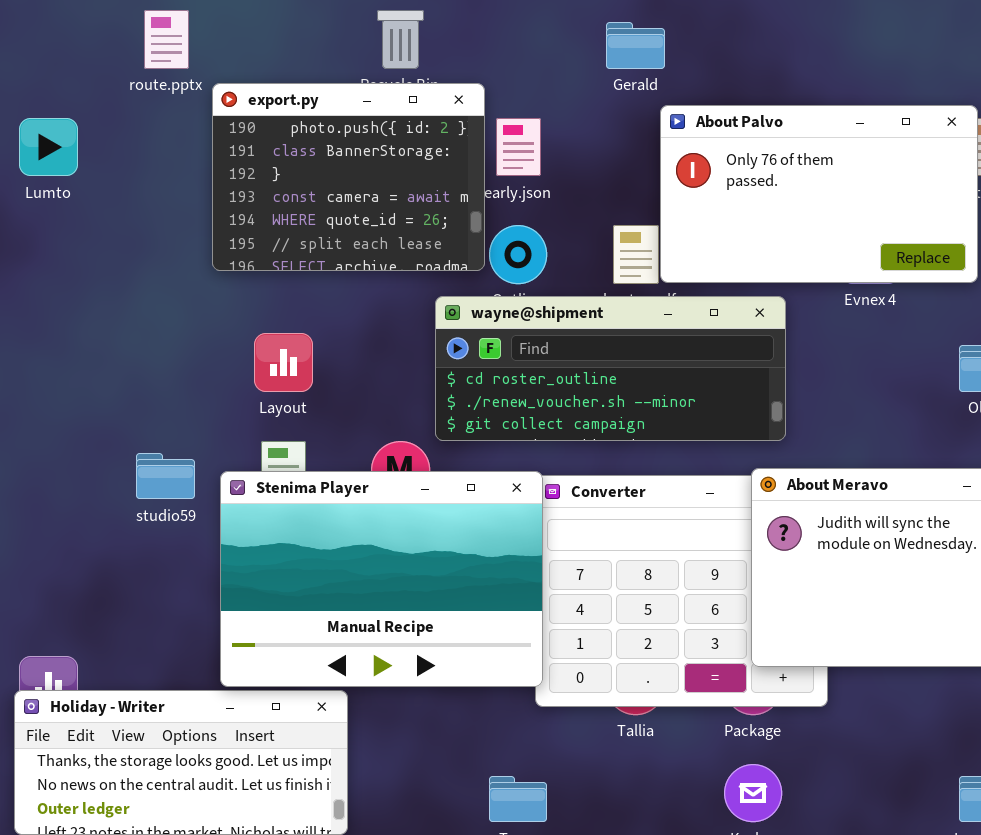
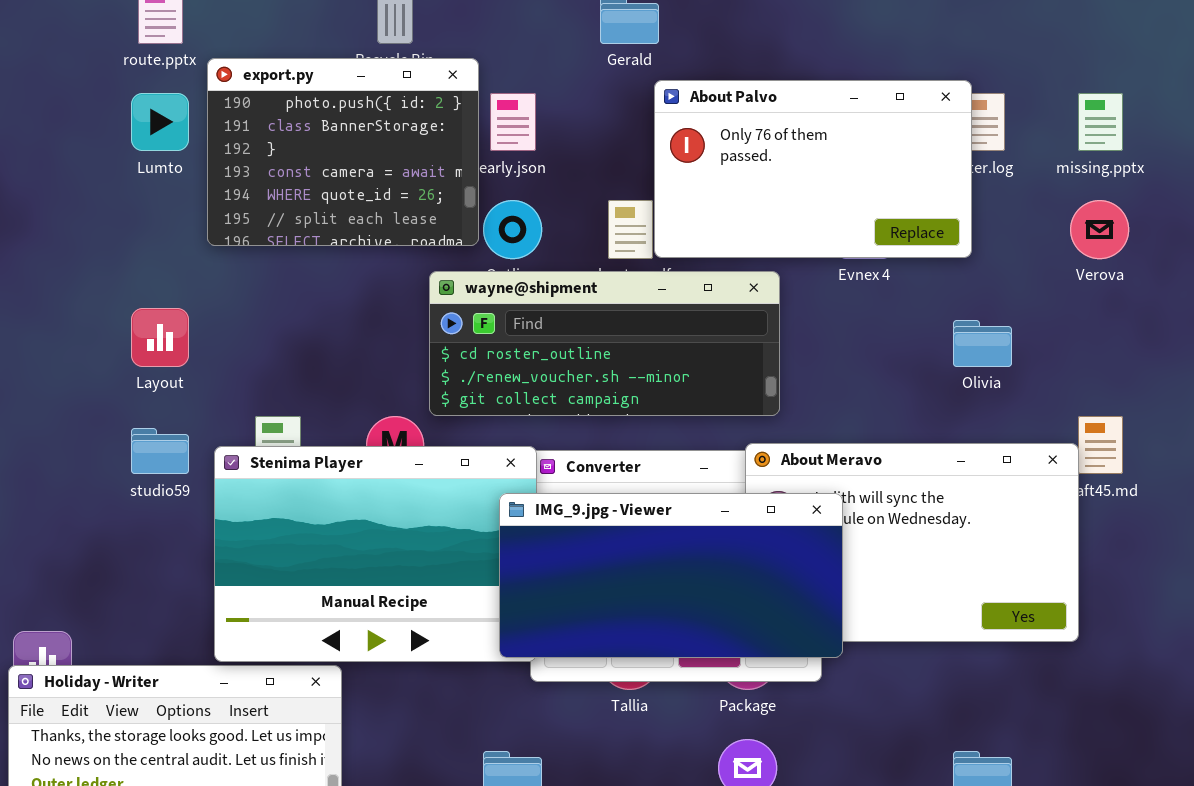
Lumto: [19,118,78,176] -> [131,93,189,151], moved
Layout: [254,333,313,392] -> [131,308,189,367], moved
IMG_9.jpg - Viewer: none -> [499,493,843,658], opened

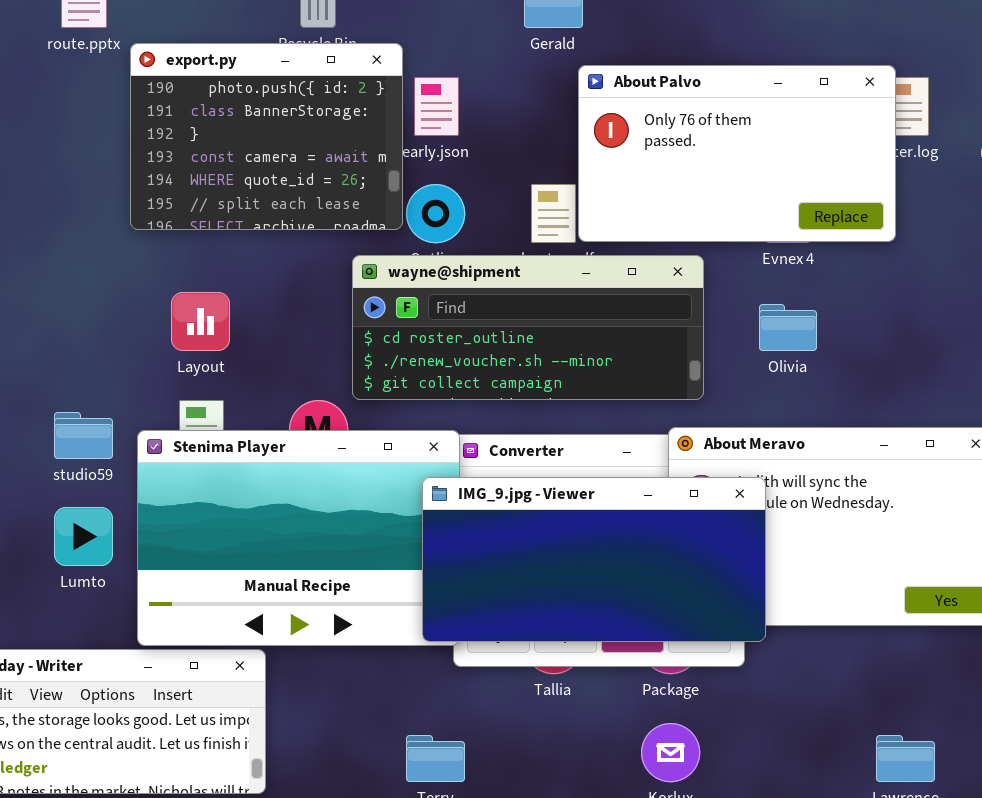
Lumto: [131,93,189,151] -> [54,507,113,566], moved
Layout: [131,308,189,367] -> [171,292,230,351], moved
Olivia: [953,320,1012,367] -> [759,304,817,351], moved

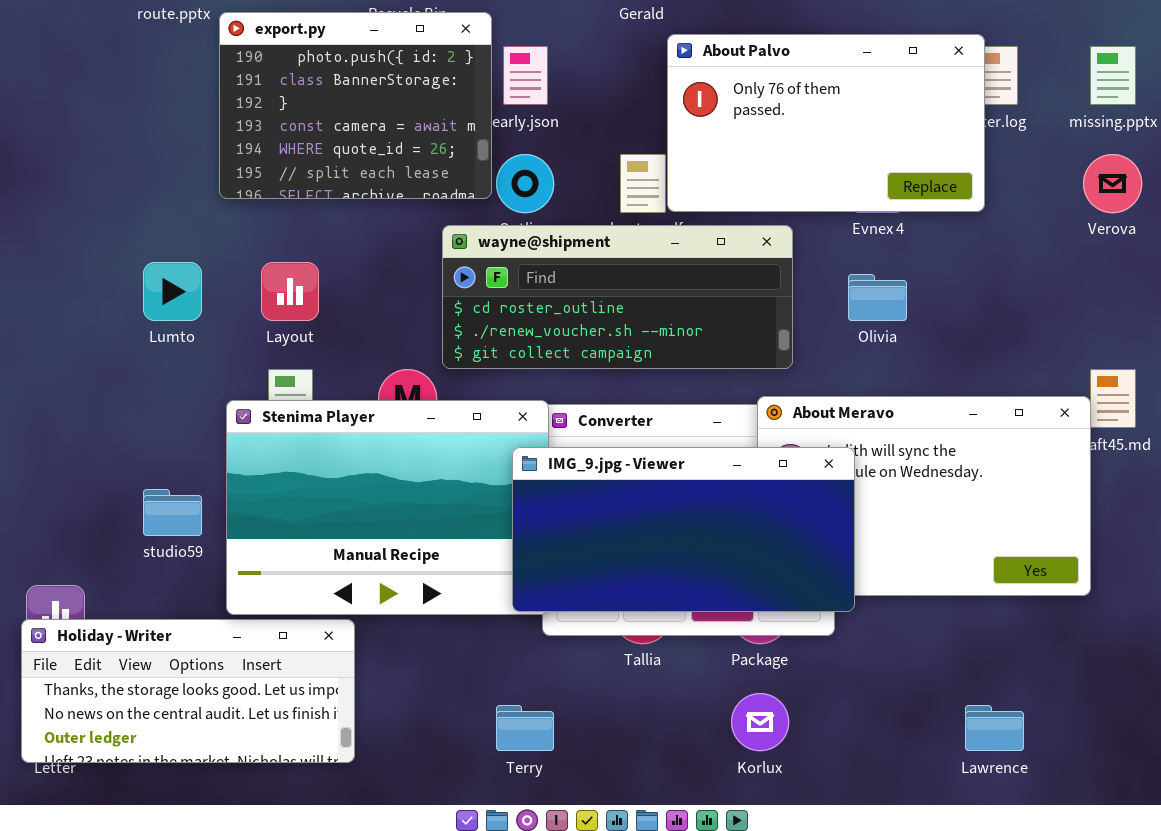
studio59: [54,412,113,459] -> [143,489,202,536], moved
Lumto: [54,507,113,566] -> [143,262,202,321], moved

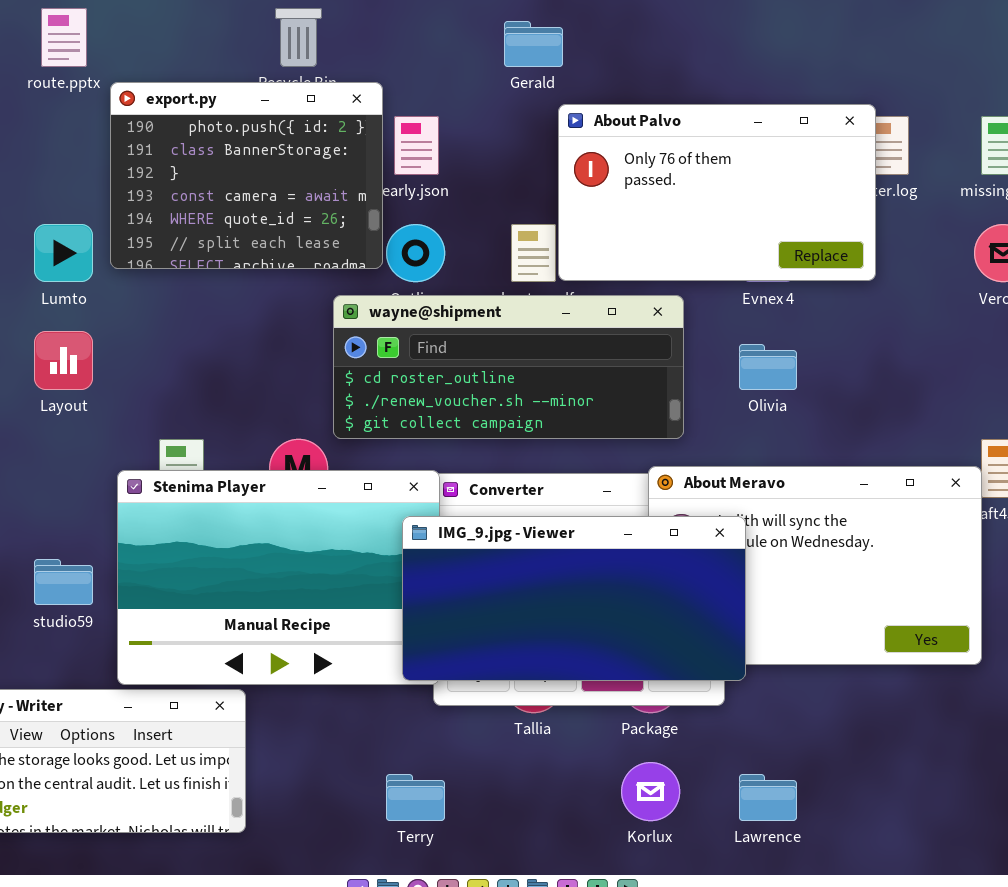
Lumto: [143,262,202,321] -> [34,224,93,282], moved
Layout: [261,262,319,321] -> [34,331,93,390], moved
Lawrence: [965,705,1024,751] -> [739,774,797,821], moved

